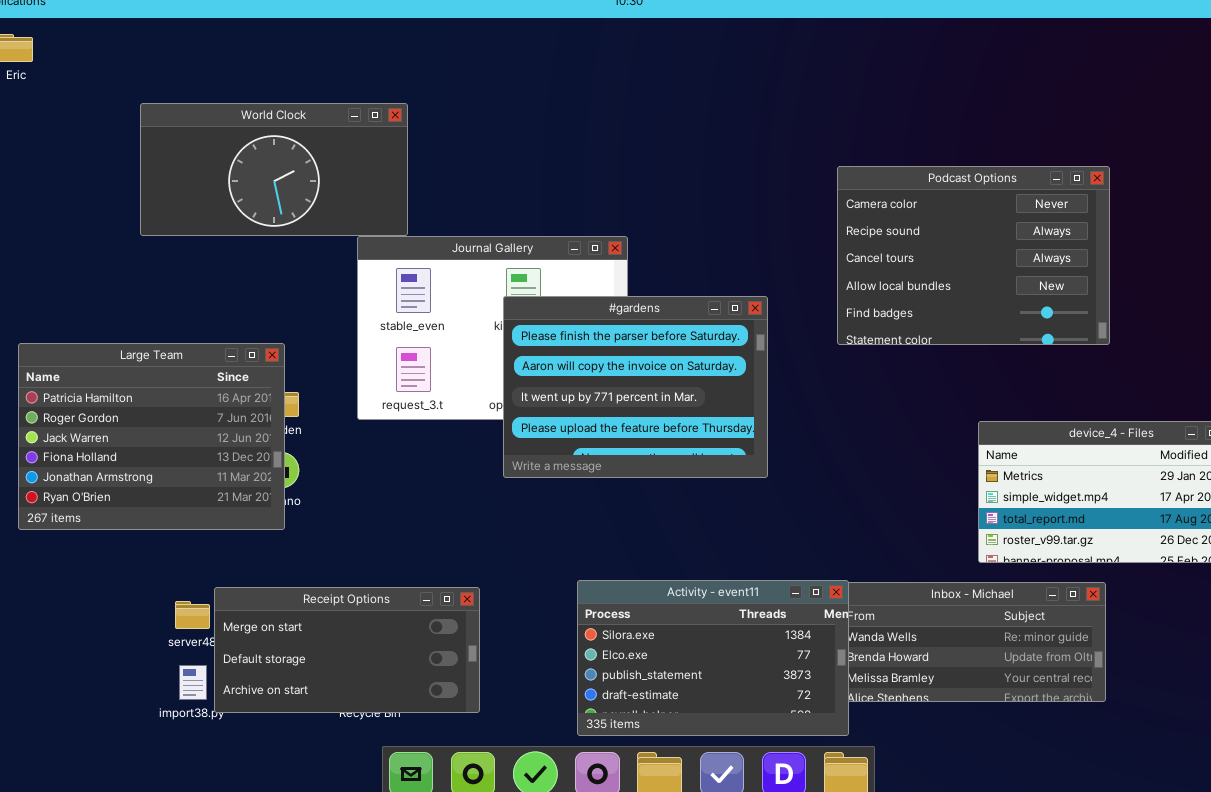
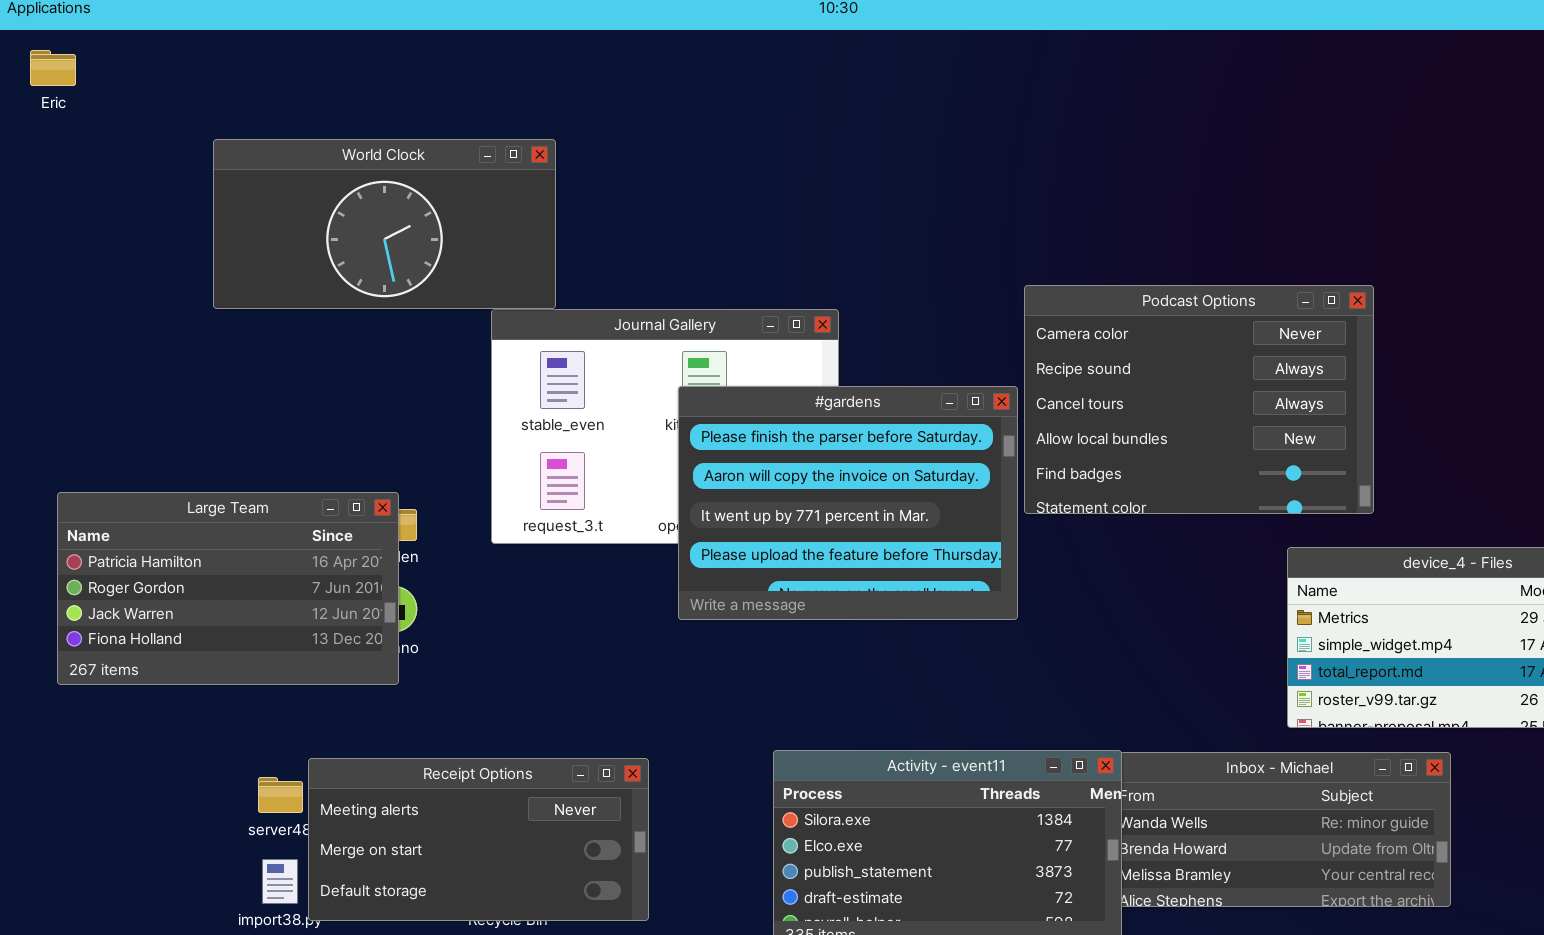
Podcast Options: [837,166,1110,345] -> [1024,285,1374,514], moved
Large Team: [18,343,285,530] -> [57,492,399,685], resized
Receipt Options: [214,587,480,713] -> [308,758,649,921], scrolled up 1 row

